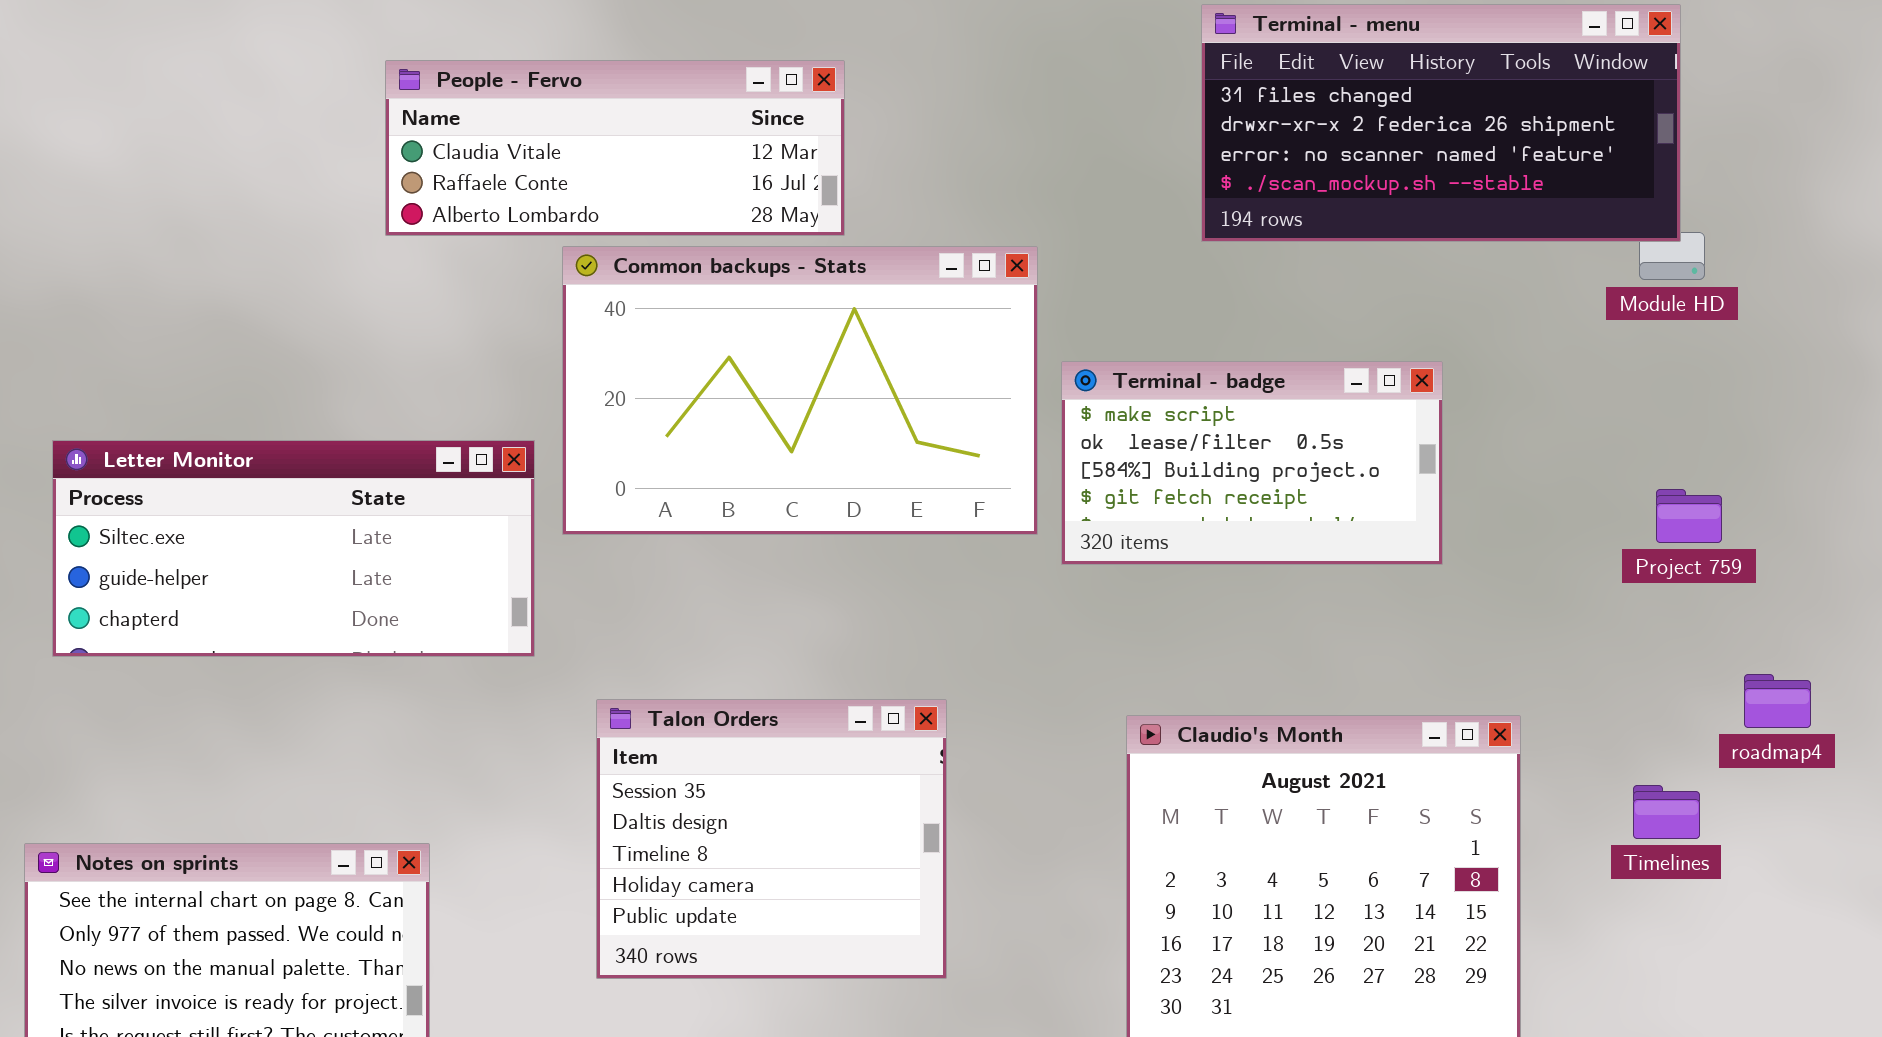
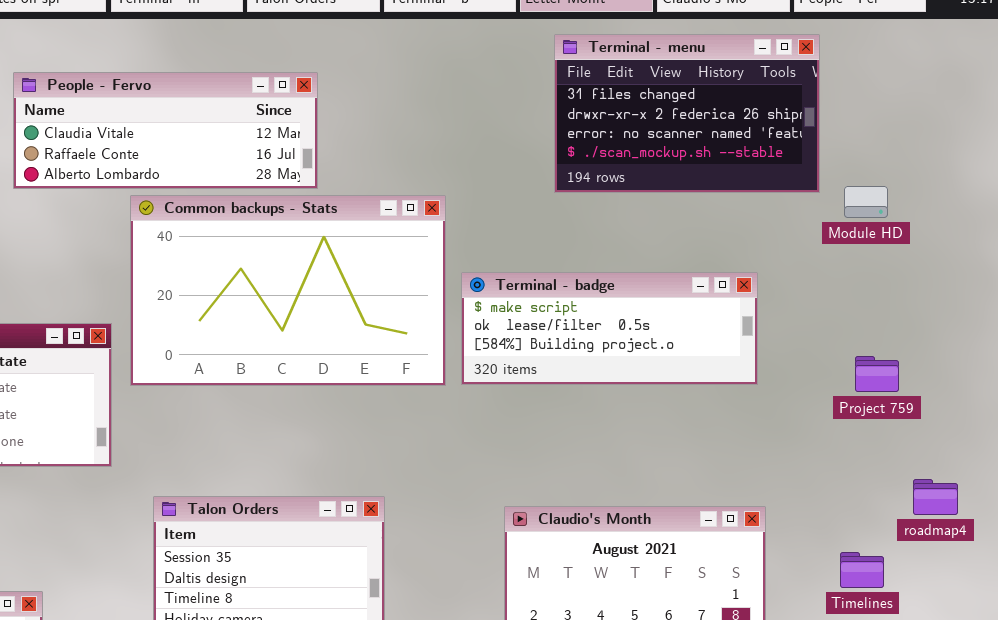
Terminal - menu: [1201,4,1681,242] -> [554,34,820,193], resized
Terminal - badge: [1061,361,1443,565] -> [461,272,758,385], resized

